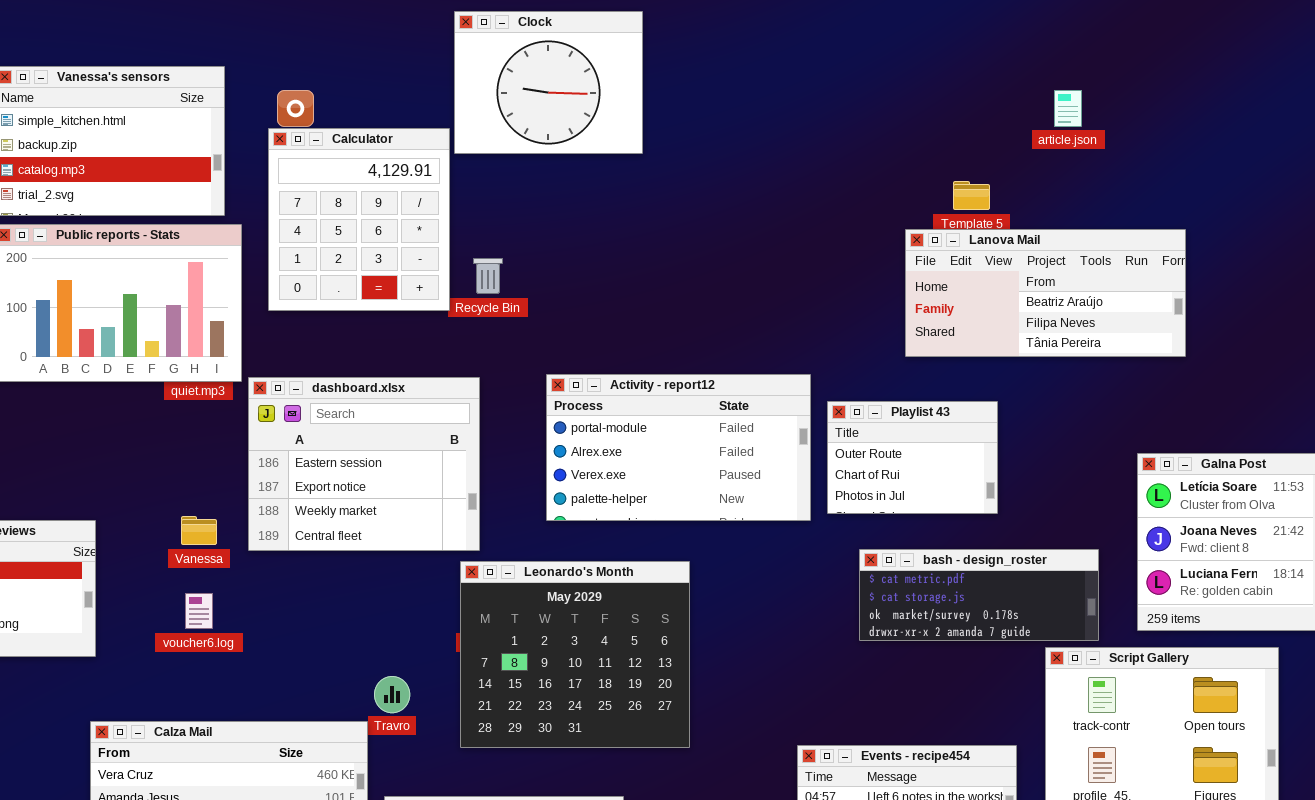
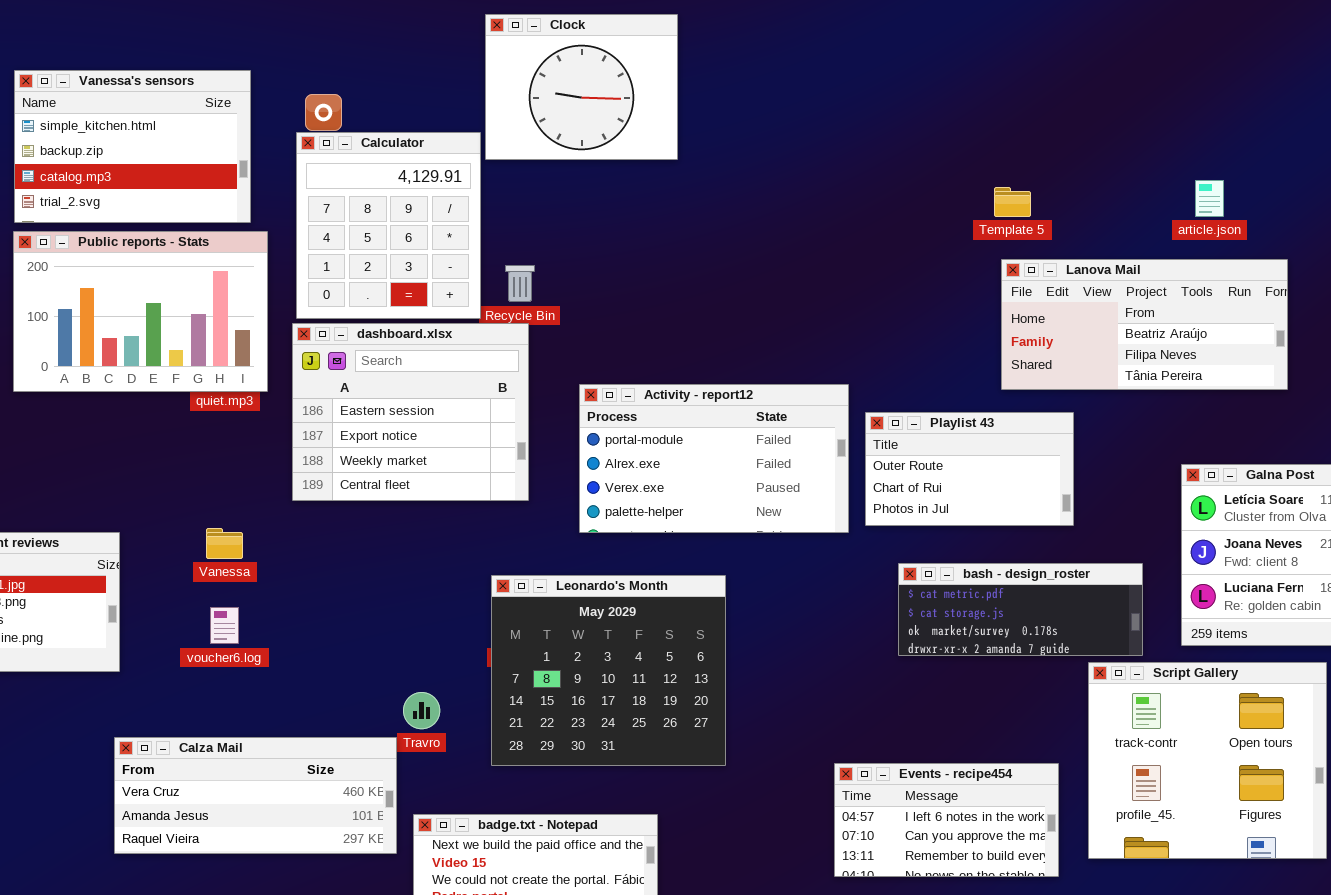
article.json: [1054,90,1082,127] -> [1195,180,1224,217], moved
Lanova Mail: [905,229,1186,357] -> [1001,259,1288,390], moved
dashboard.xlsx: [248,377,480,551] -> [292,323,529,501], moved
Playlist 43: [827,401,998,514] -> [865,412,1074,526], resized

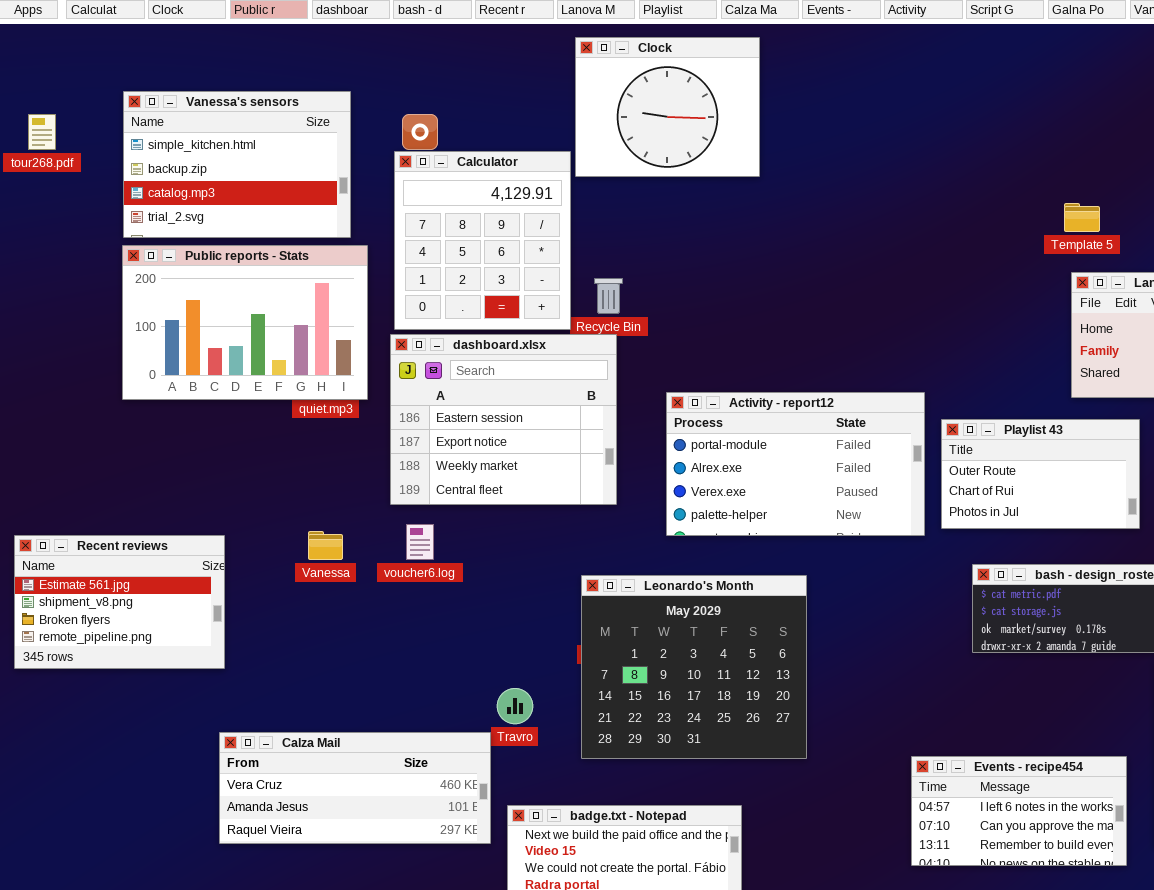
voucher6.log: [210,607,239,644] -> [406,524,434,560], moved

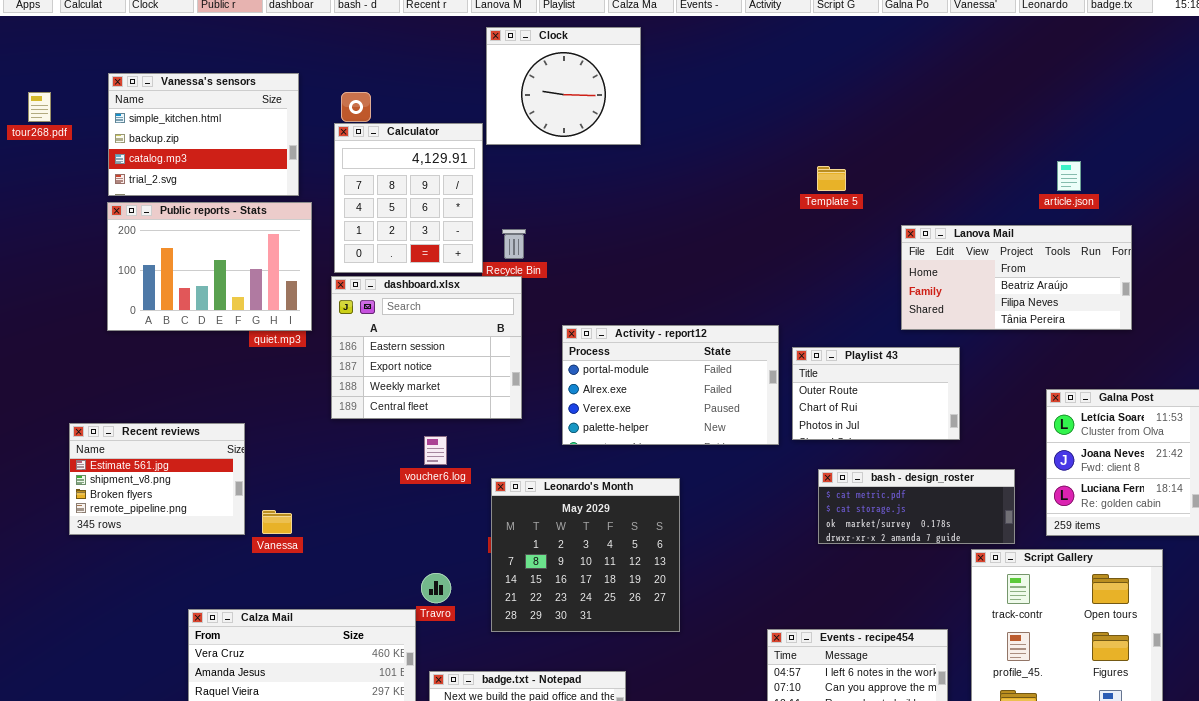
Template 5: [1064,203,1100,232] -> [817,166,846,191], moved
voucher6.log: [406,524,434,560] -> [424,436,447,465], moved
Vanessa: [308,531,343,560] -> [262,510,292,534], moved
Recent reviews: [14,535,225,669] -> [69,423,245,535], moved

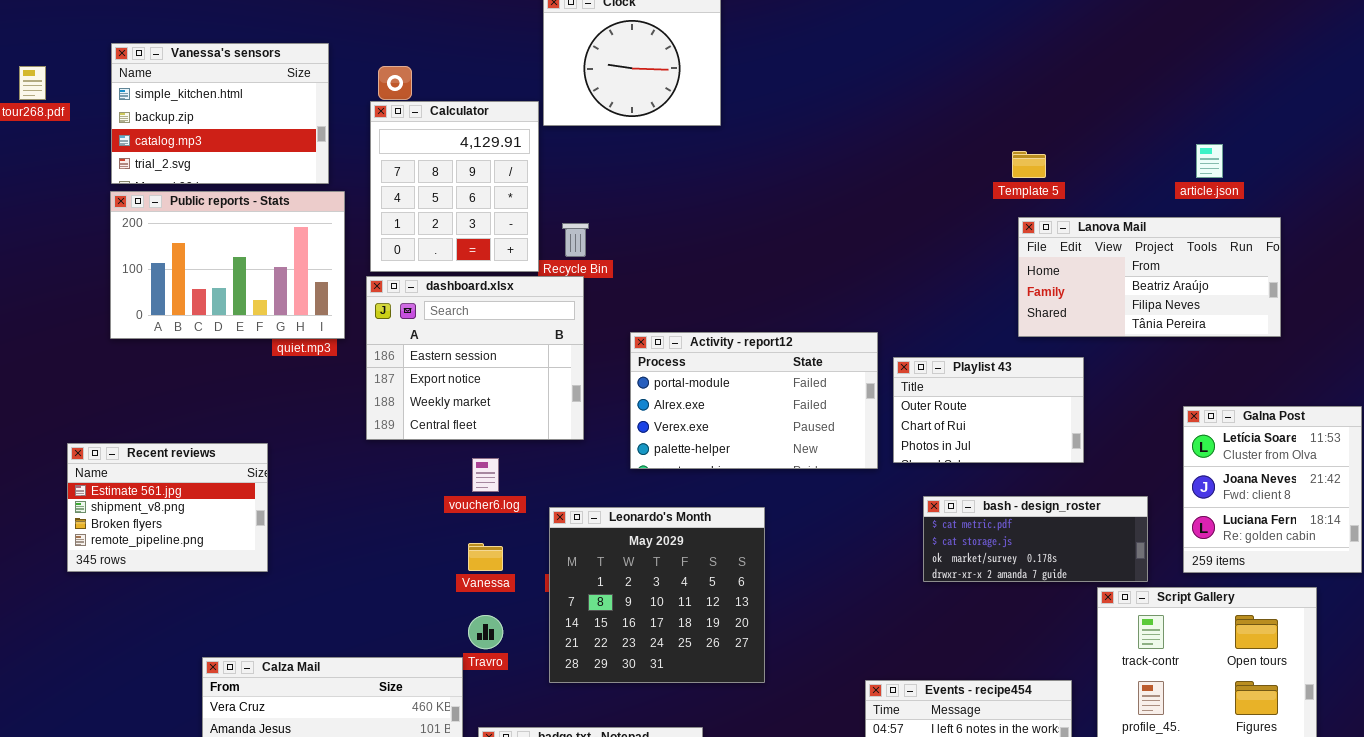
Template 5: [817,166,846,191] -> [1012,151,1046,178], moved
Vanessa: [262,510,292,534] -> [468,543,503,571], moved

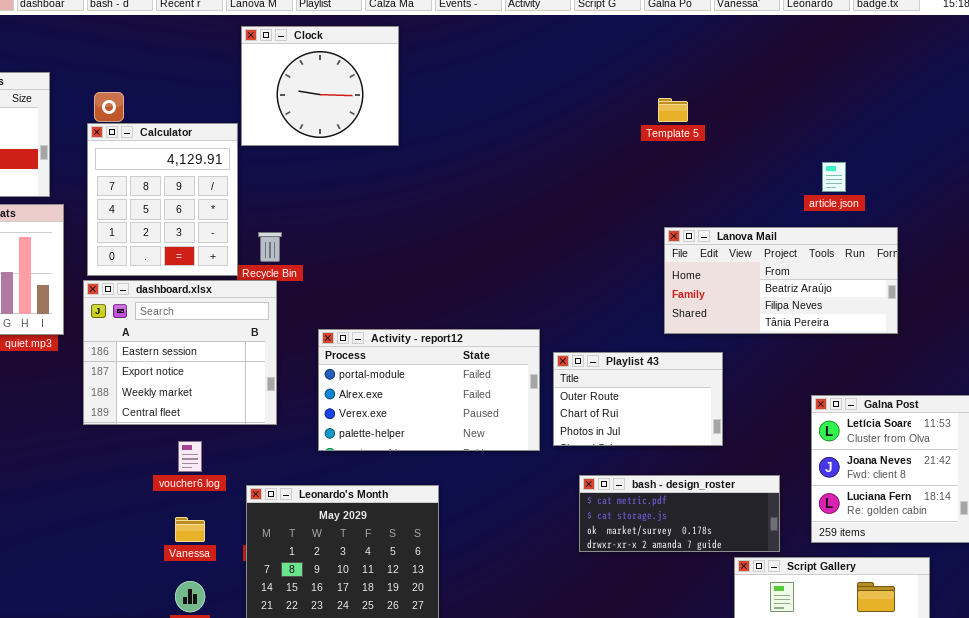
Template 5: [1012,151,1046,178] -> [658,98,688,122], moved

